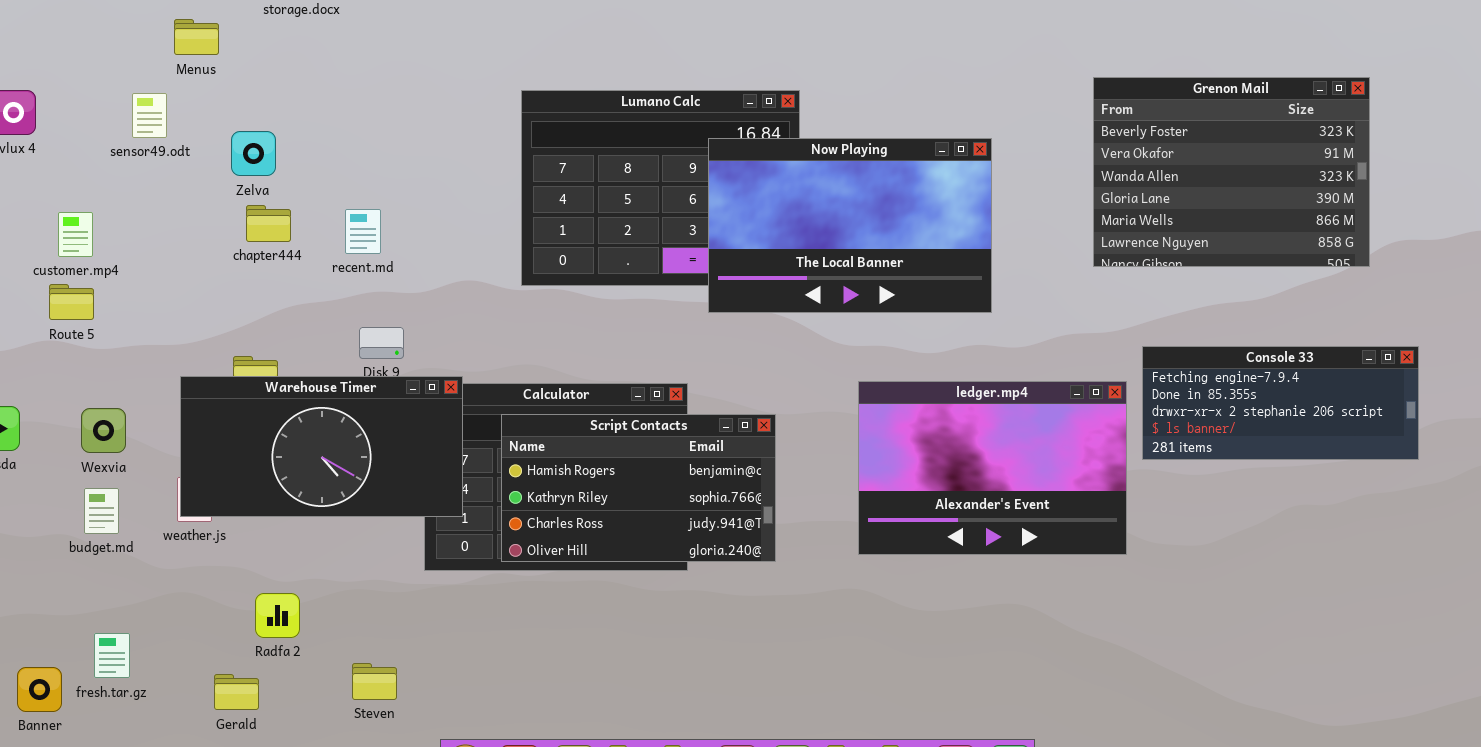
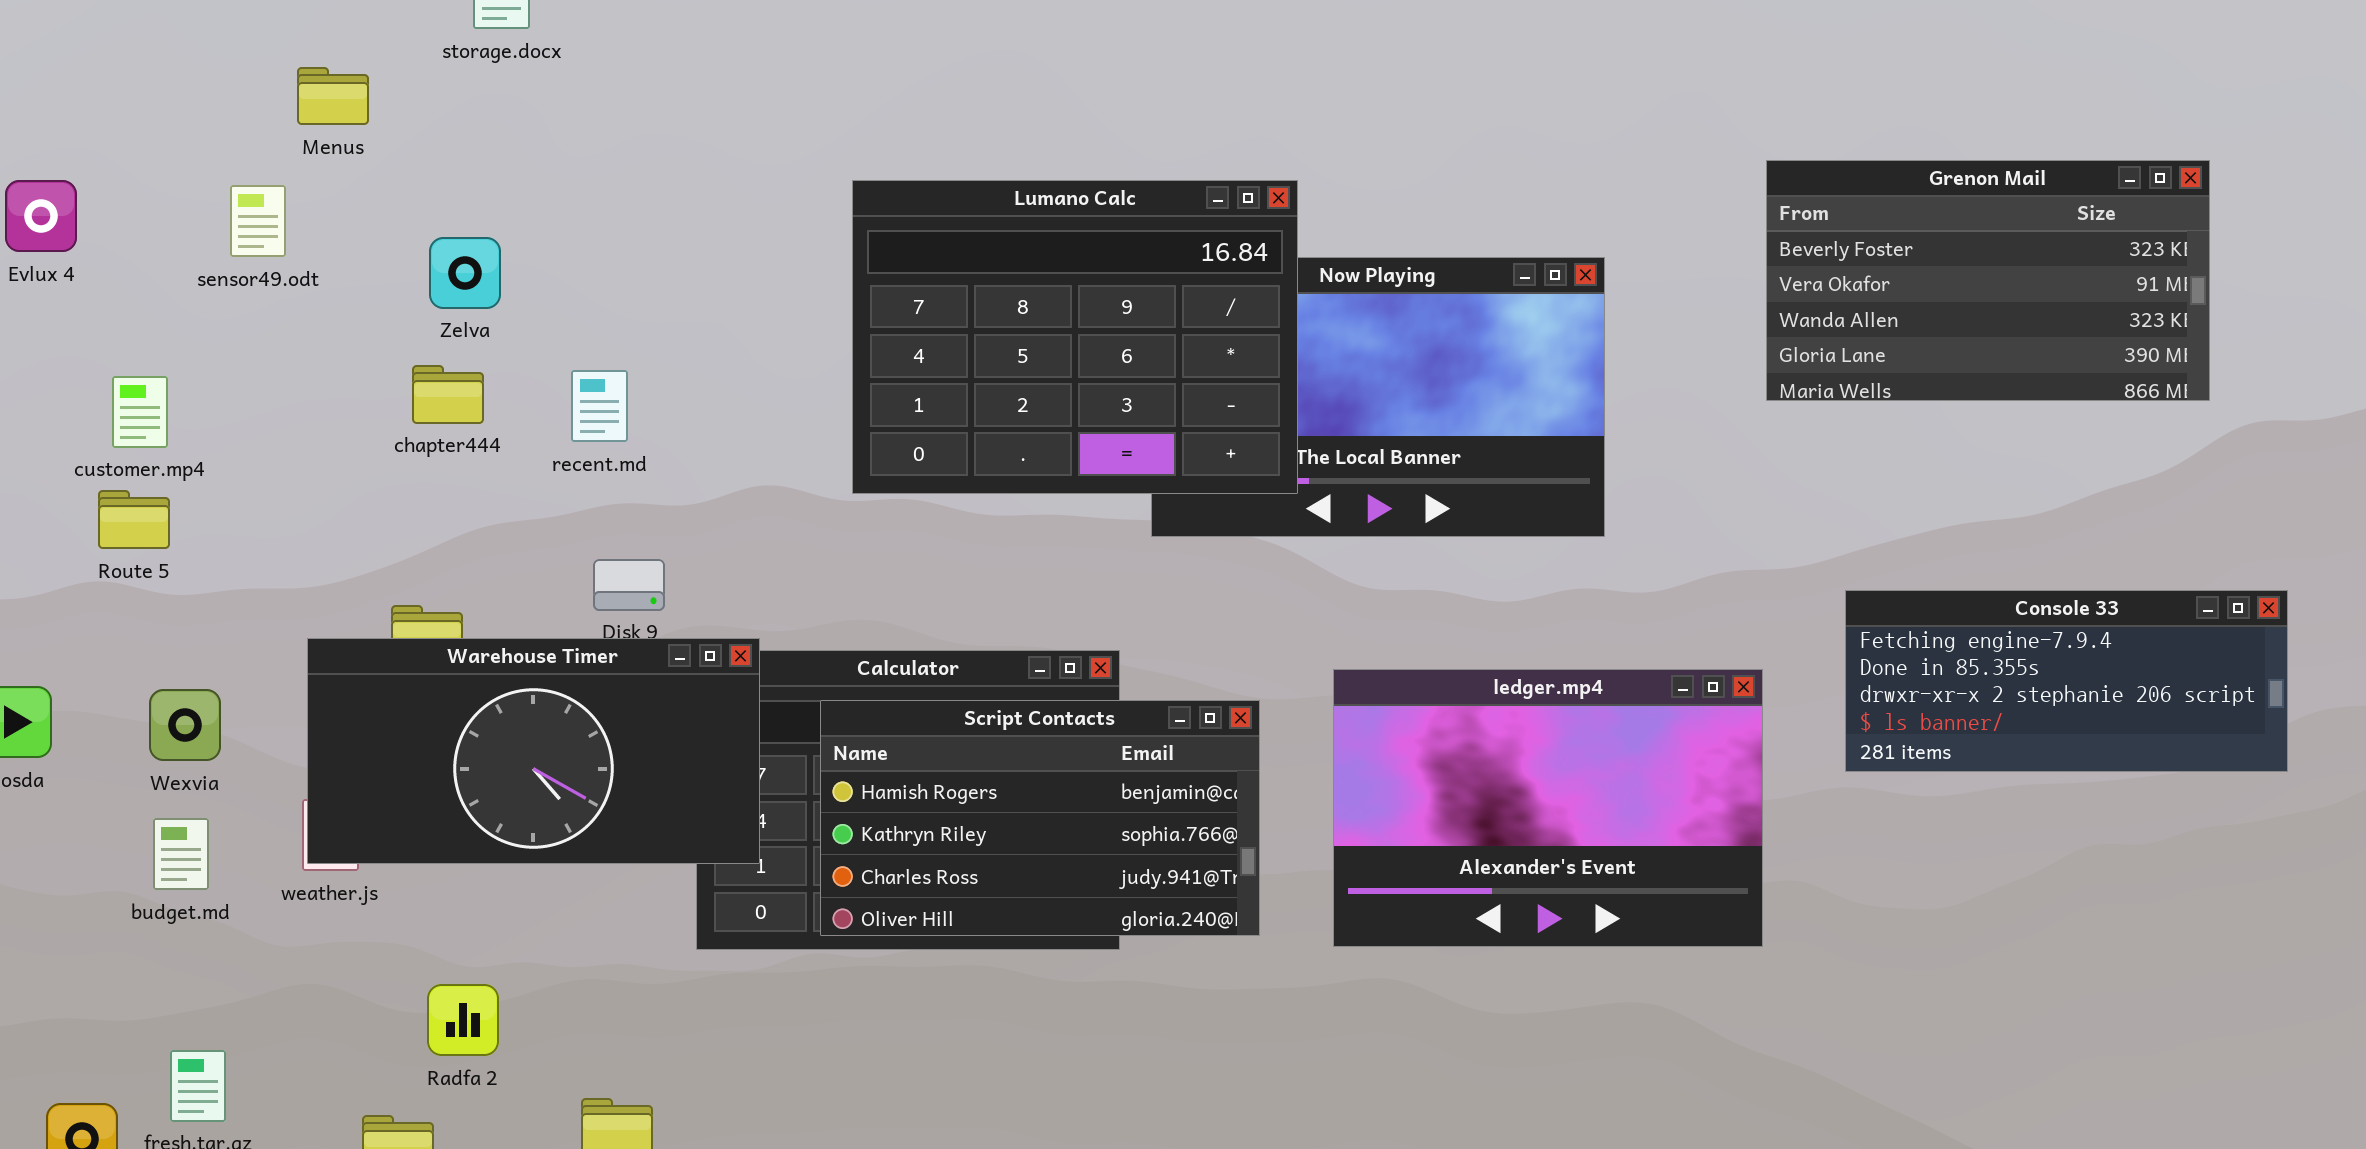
Grenon Mail: [1093,77,1370,267] -> [1766,160,2210,401], resized
Lumano Calc: [521,90,800,286] -> [852,180,1298,494], raised
Zelva: [231,131,276,176] -> [429,237,501,309], moved
ledger.mp4: [858,381,1127,555] -> [1333,669,1763,947], moved

